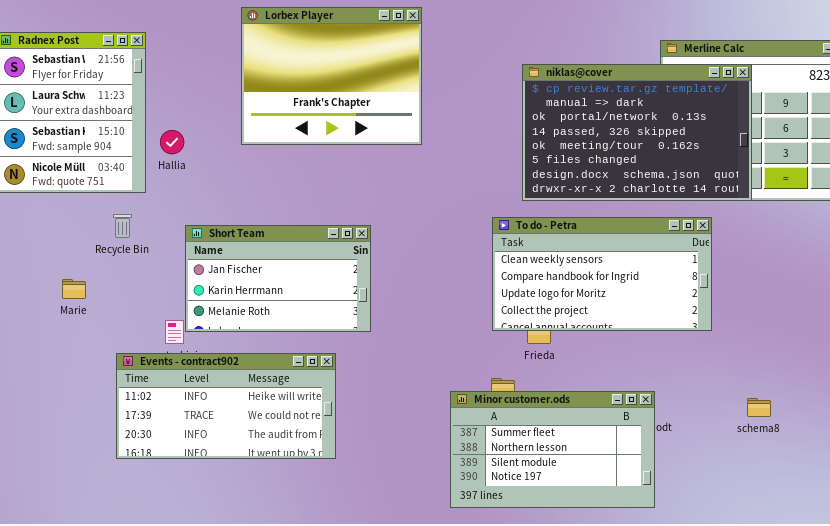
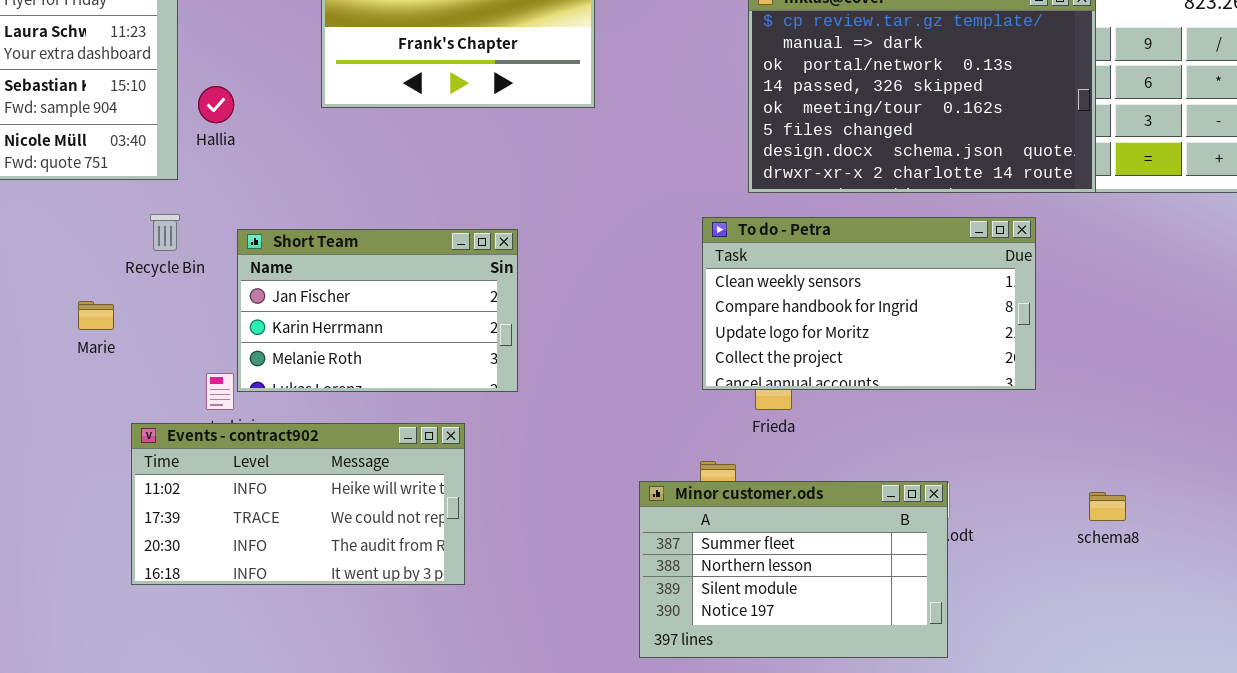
Recycle Bin: [113,214,132,238] -> [150,214,180,251], moved
Marie: [62,279,86,299] -> [78,301,114,330], moved

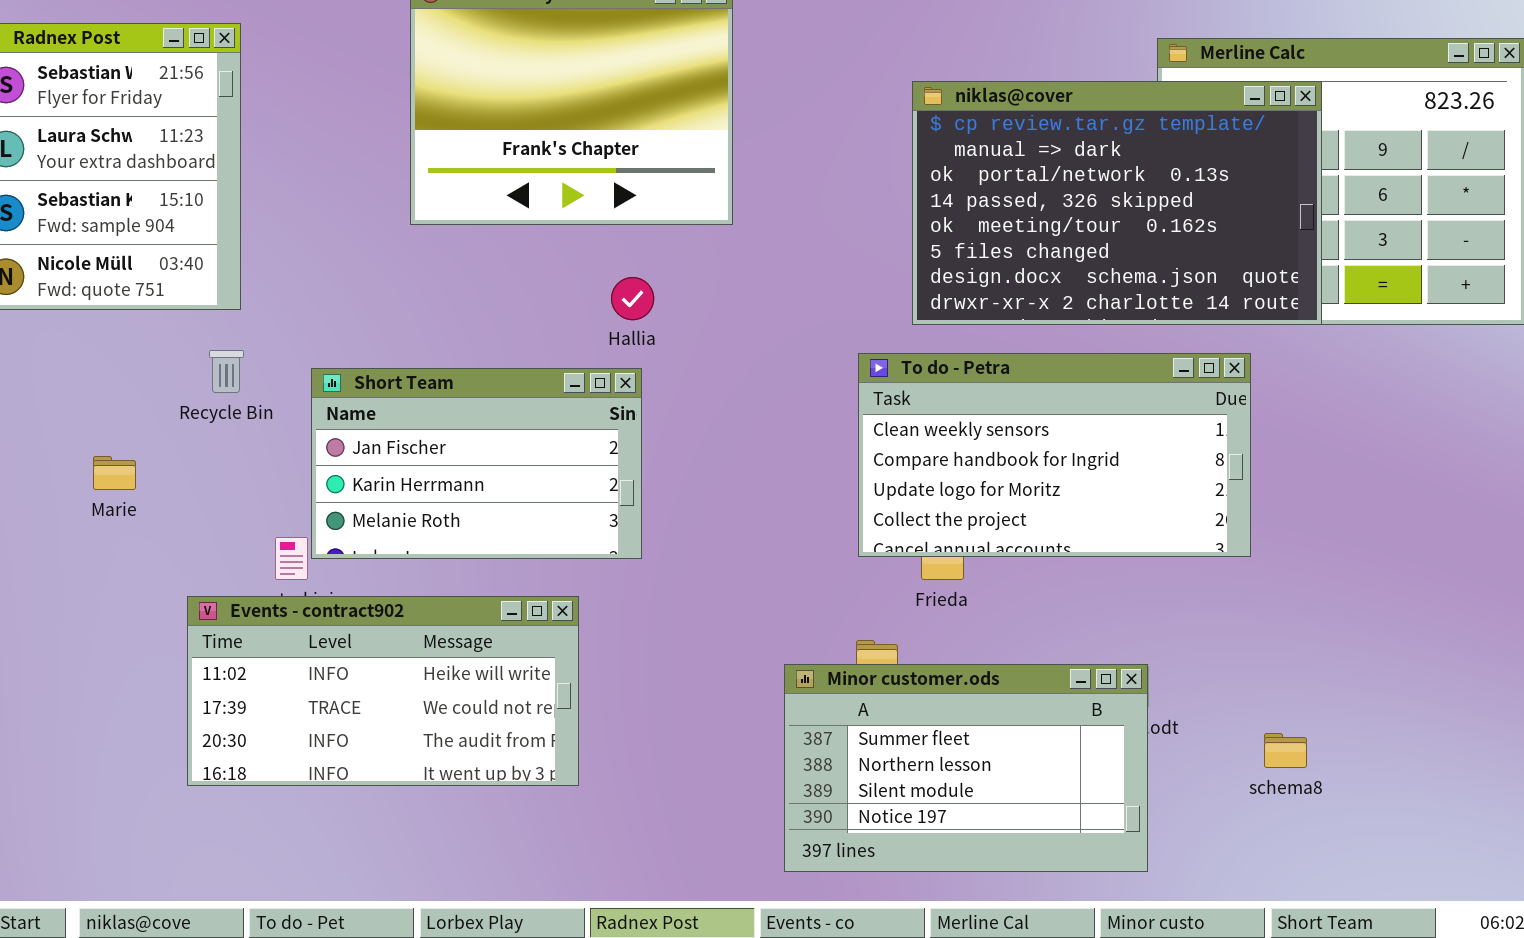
Hallia: [198,86,234,123] -> [611,277,654,320], moved
Marie: [78,301,114,330] -> [93,456,136,490], moved
schema8: [1089,492,1126,521] -> [1264,733,1307,768], moved

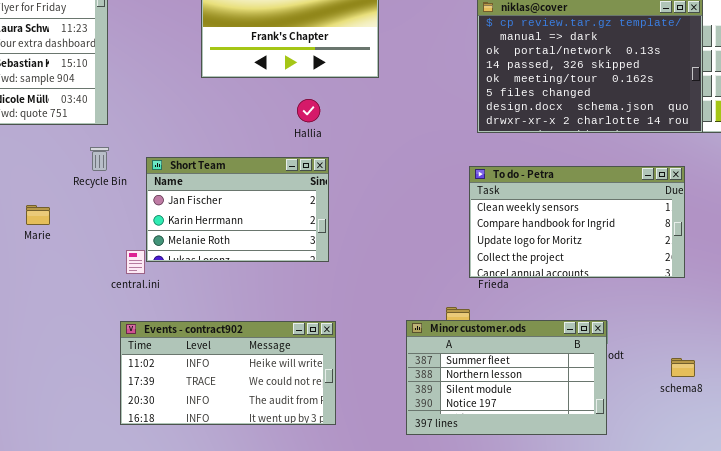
Hallia: [611,277,654,320] -> [297,99,320,122], moved
To do - Petra: [858,353,1251,557] -> [469,166,685,278], moved
Events - contract902: [187,596,579,786] -> [120,321,336,425], moved

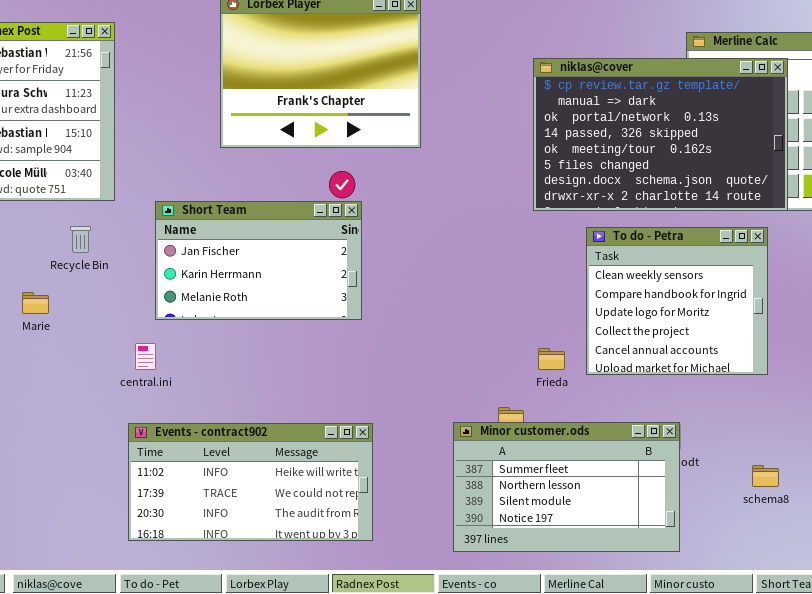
Recycle Bin: [90,147,109,171] -> [70,226,91,253], moved
Short Team: [146,157,329,262] -> [155,201,362,320], moved
To do - Petra: [469,166,685,278] -> [586,227,768,375], resized

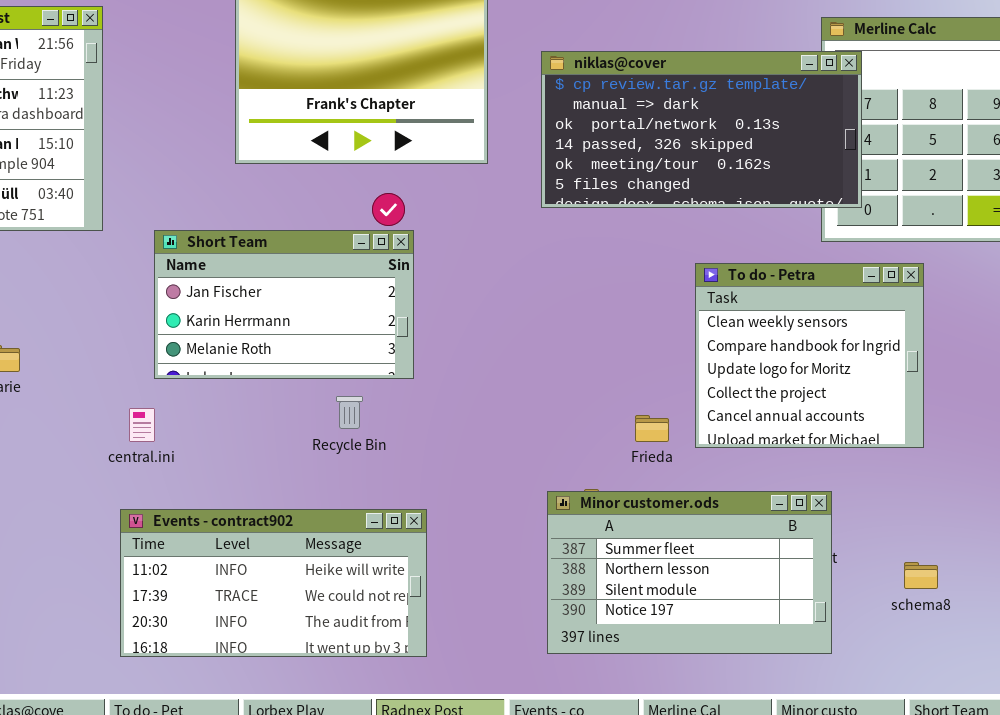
niklas@cover: [533,58,788,211] -> [541,51,862,208], moved, resized
Recycle Bin: [70,226,91,253] -> [336,396,363,429], moved
Minor customer.ods: [453,422,680,552] -> [547,491,832,654], moved

